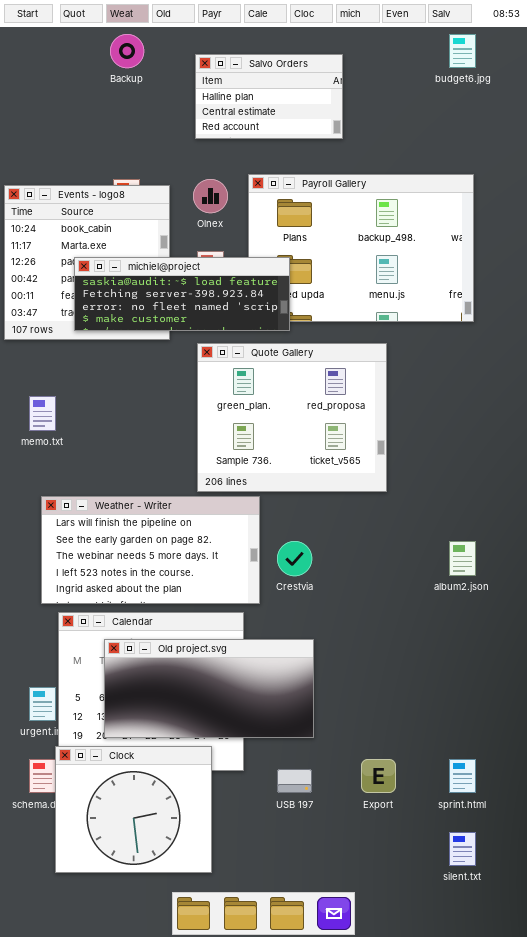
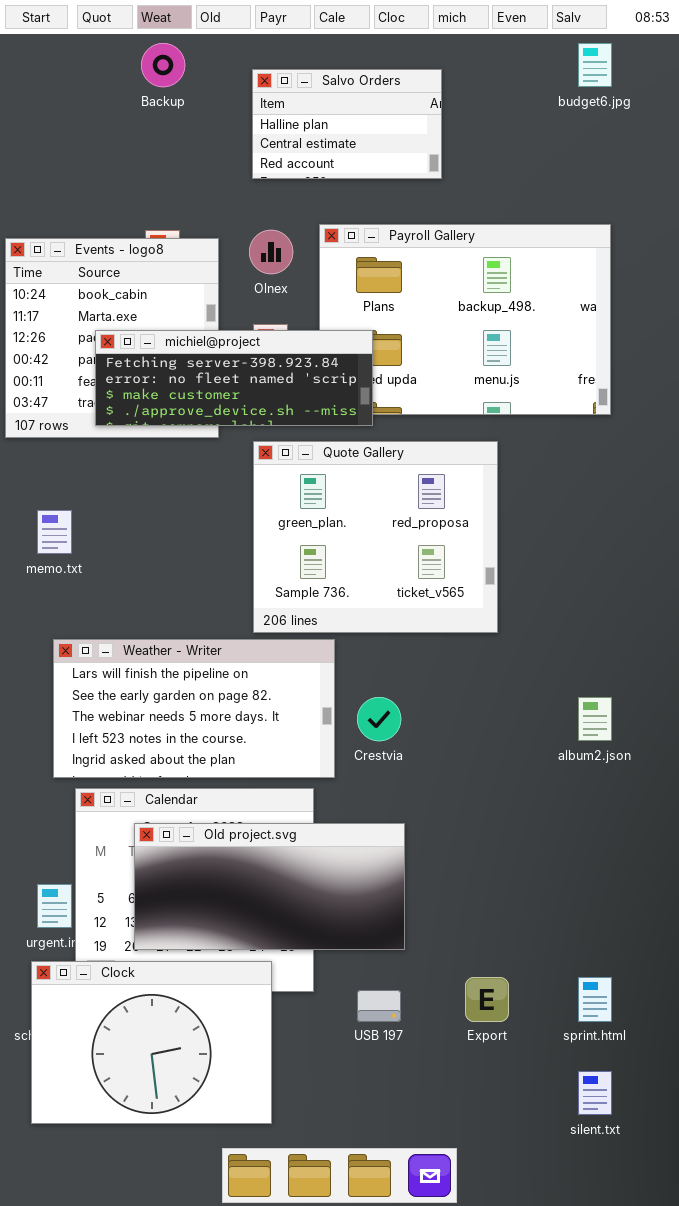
michiel@project: [74,257,290,331] -> [95,330,373,426], scrolled down 1 row
Clock: [55,746,212,873] -> [31,961,272,1124], resized

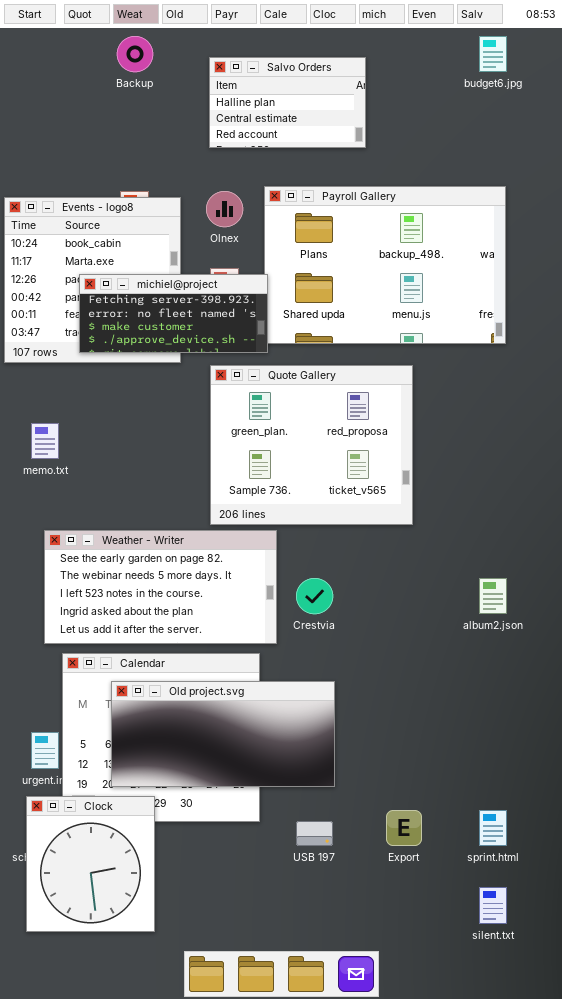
michiel@project: [95,330,373,426] -> [79,274,268,353], resized
Weather - Writer: [53,639,335,778] -> [44,530,277,644], scrolled down 1 row
Clock: [31,961,272,1124] -> [26,796,155,932], resized

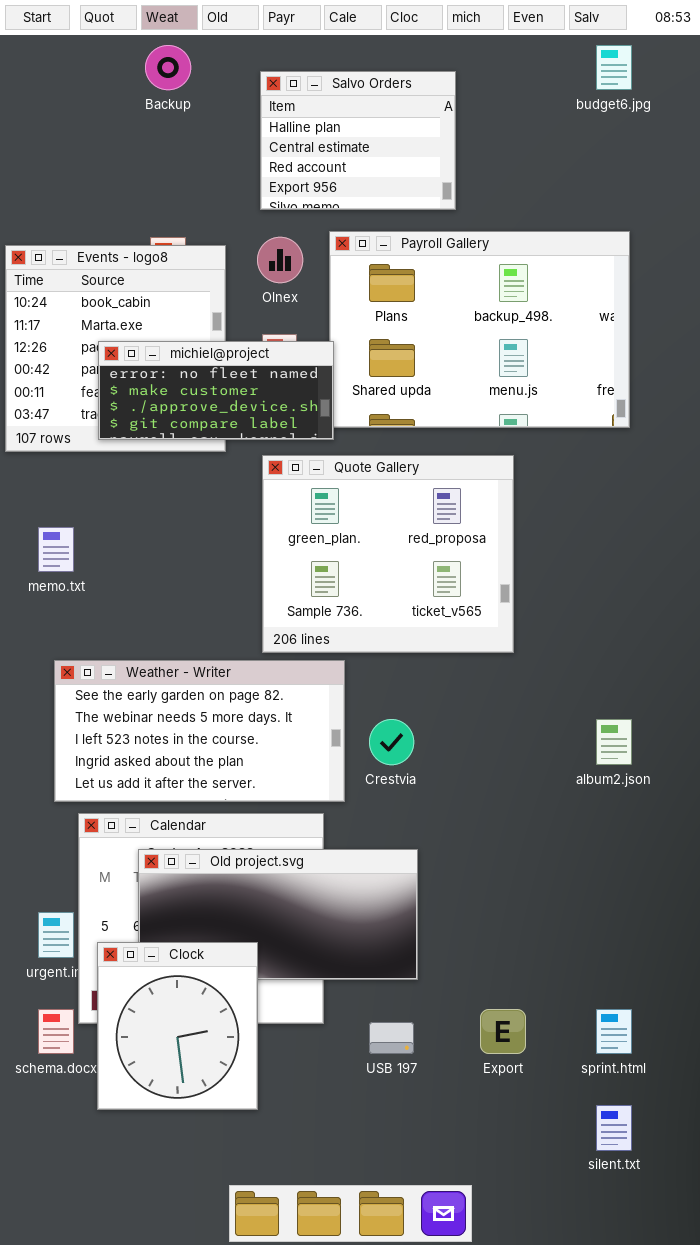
Salvo Orders: [209,57,366,148] -> [260,71,456,210], resized
michiel@project: [79,274,268,353] -> [98,341,334,440], scrolled down 1 row
Clock: [26,796,155,932] -> [97,942,258,1110], moved

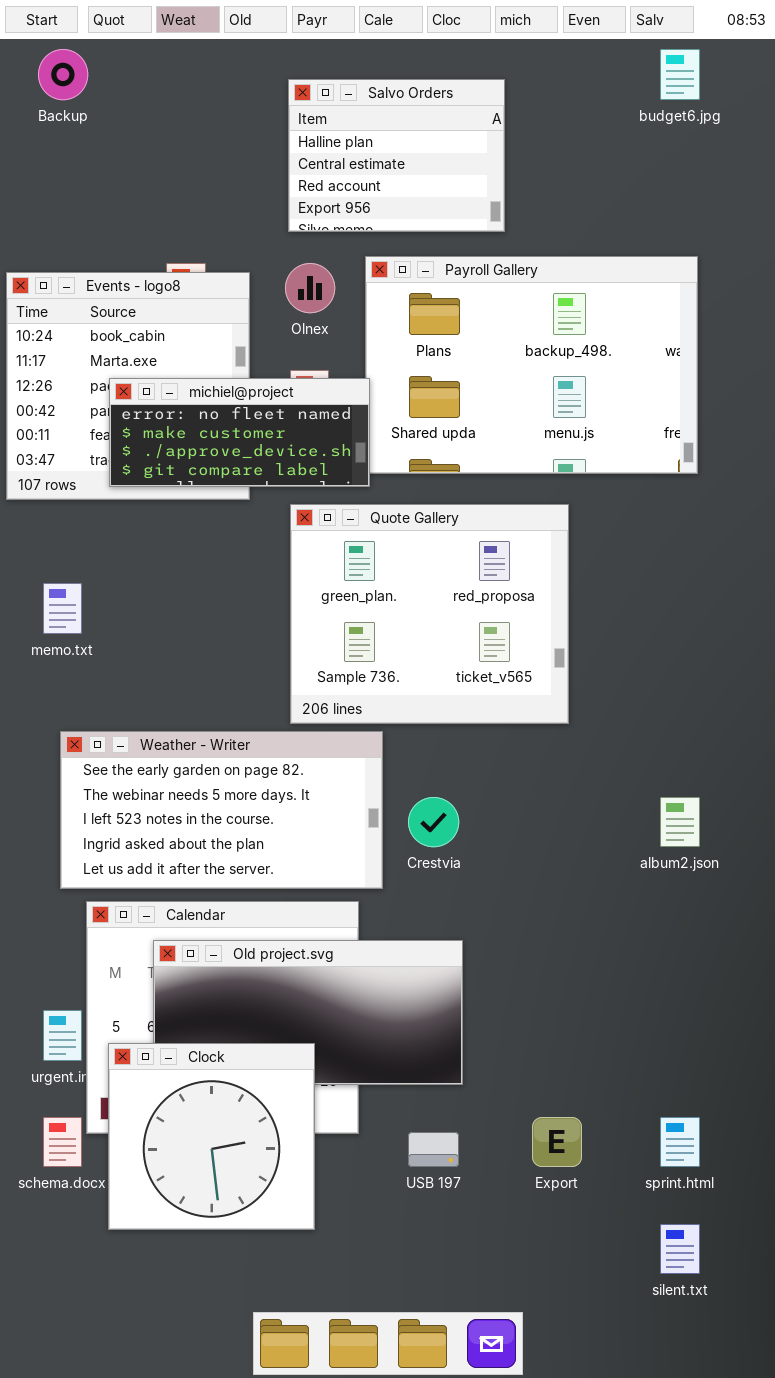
Backup: [145,45,191,90] -> [38,49,88,100], moved
Clock: [97,942,258,1110] -> [108,1043,315,1230], resized

